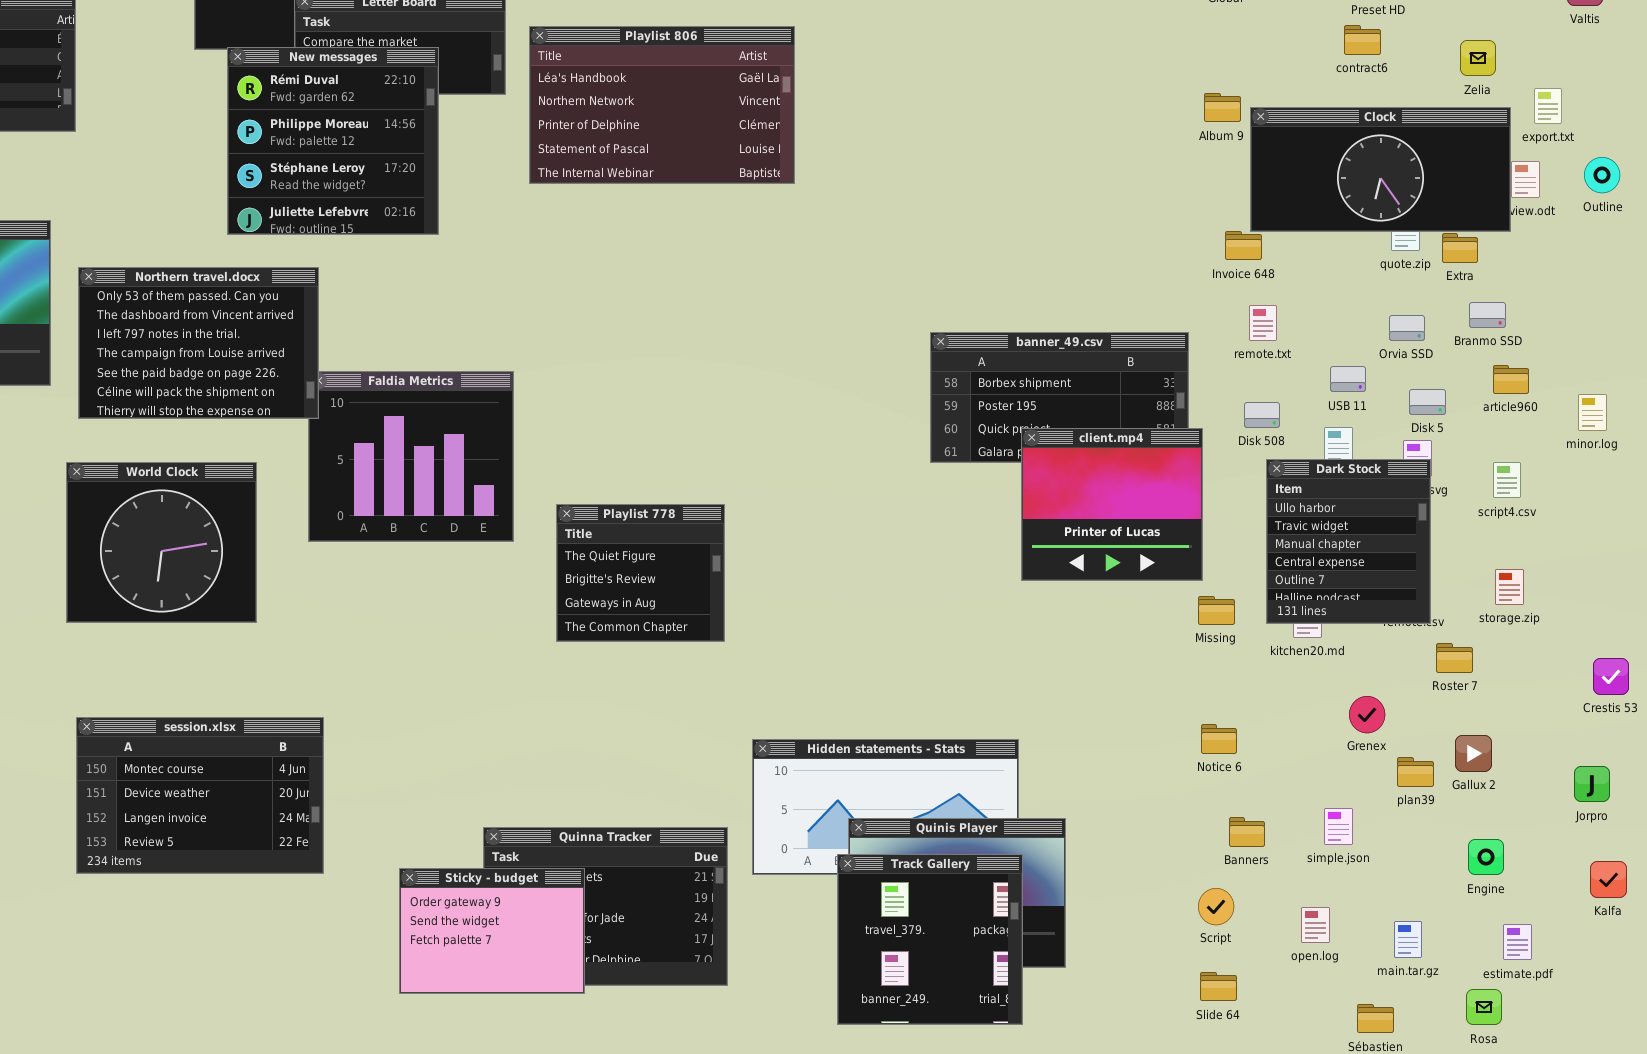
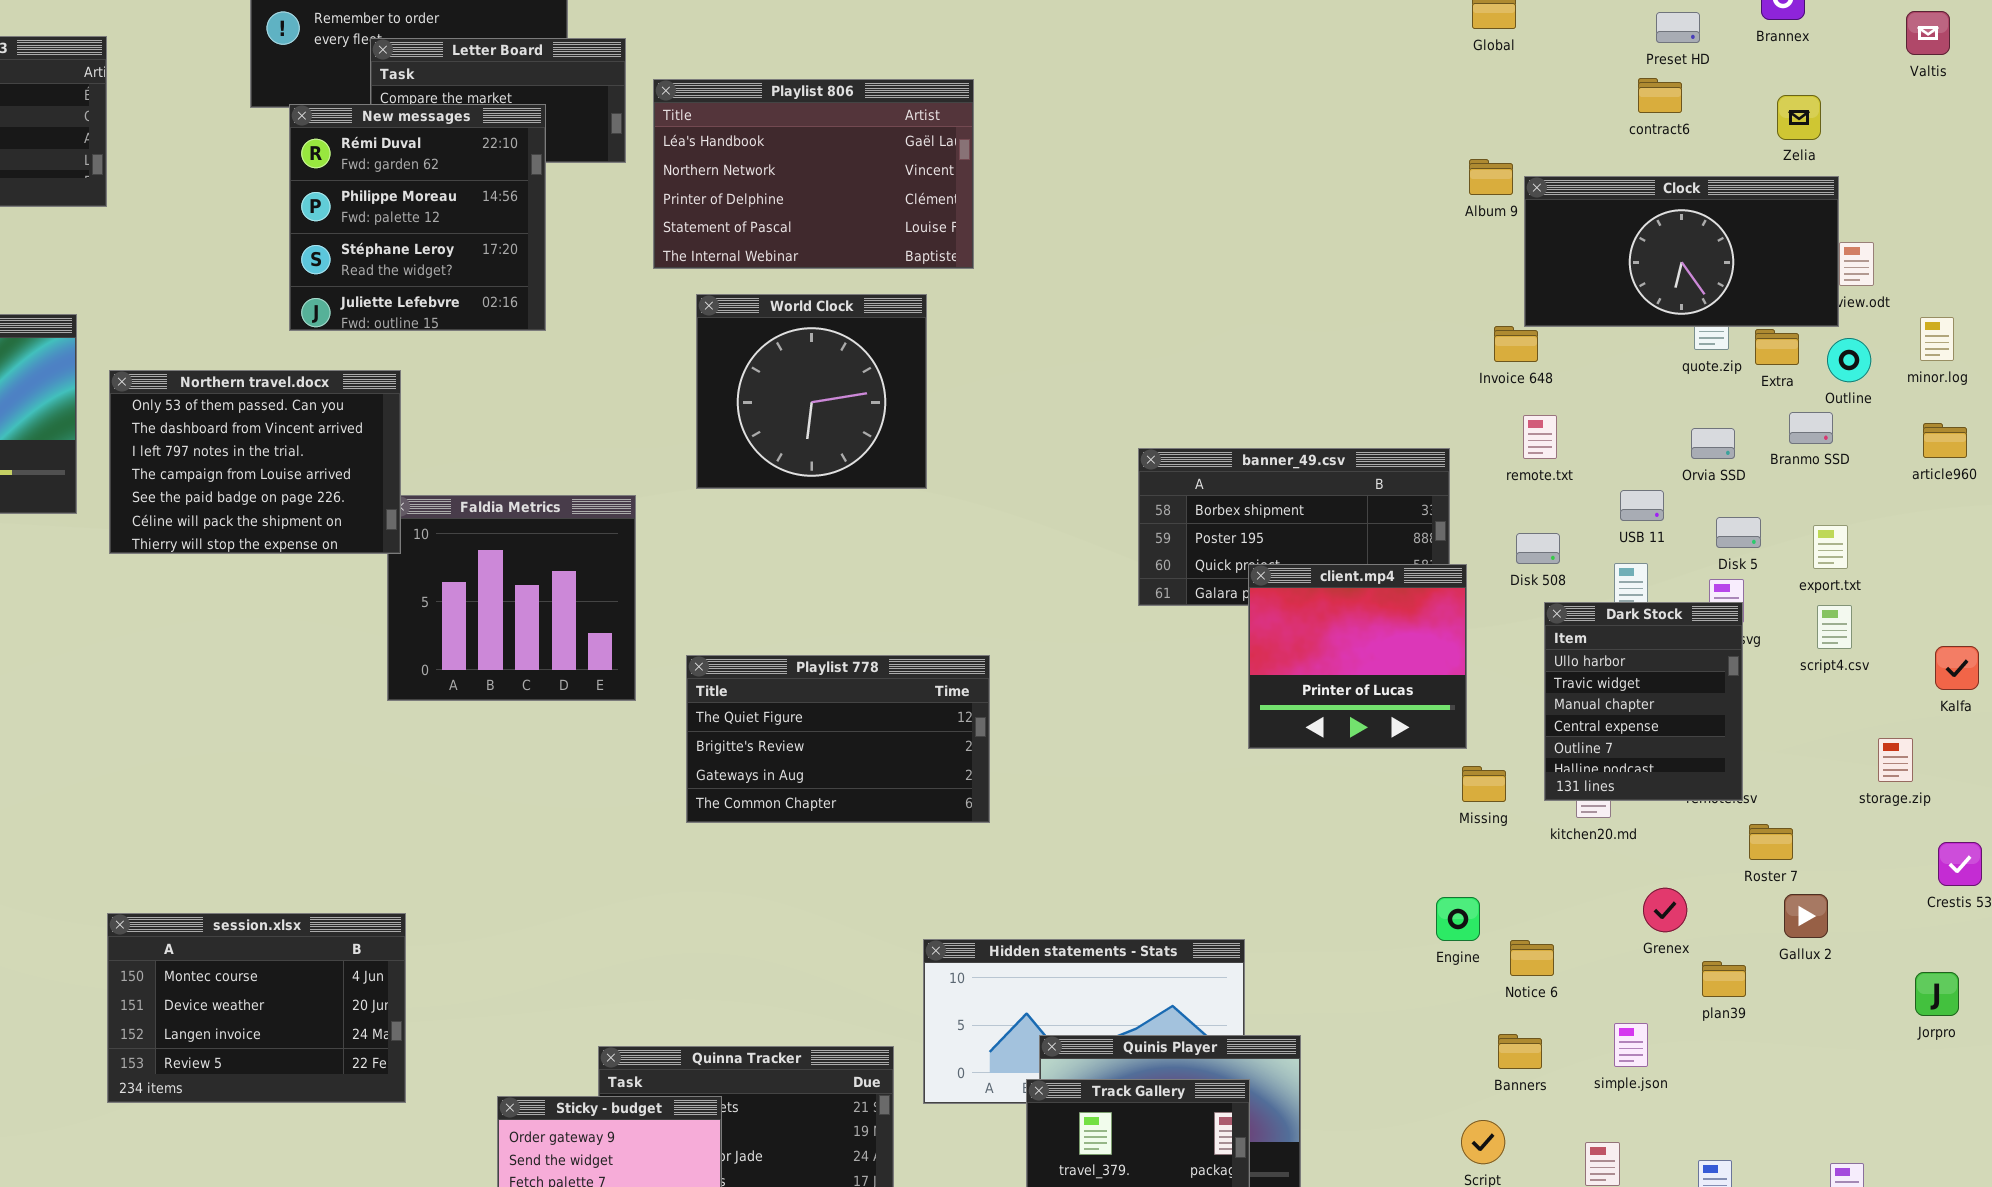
export.txt: [1534,88,1562,124] -> [1813,525,1848,569], moved
Outline: [1584,157,1620,193] -> [1827,338,1871,382], moved
article960: [1493,365,1529,394] -> [1923,423,1967,458], moved
minor.log: [1578,394,1607,431] -> [1920,317,1954,361], moved
World Clock: [66,462,257,623] -> [696,294,927,489], moved
Playlist 778: [556,504,725,642] -> [686,655,990,823], resized
storage.zip: [1495,569,1524,605] -> [1878,738,1913,782], moved
Notice 6: [1201,724,1237,754] -> [1510,940,1554,976], moved
Gallux 2: [1455,735,1492,772] -> [1784,894,1828,938], moved
Engine: [1468,839,1504,875] -> [1436,897,1480,941], moved
Kalfa: [1590,861,1627,898] -> [1935,646,1979,690], moved

